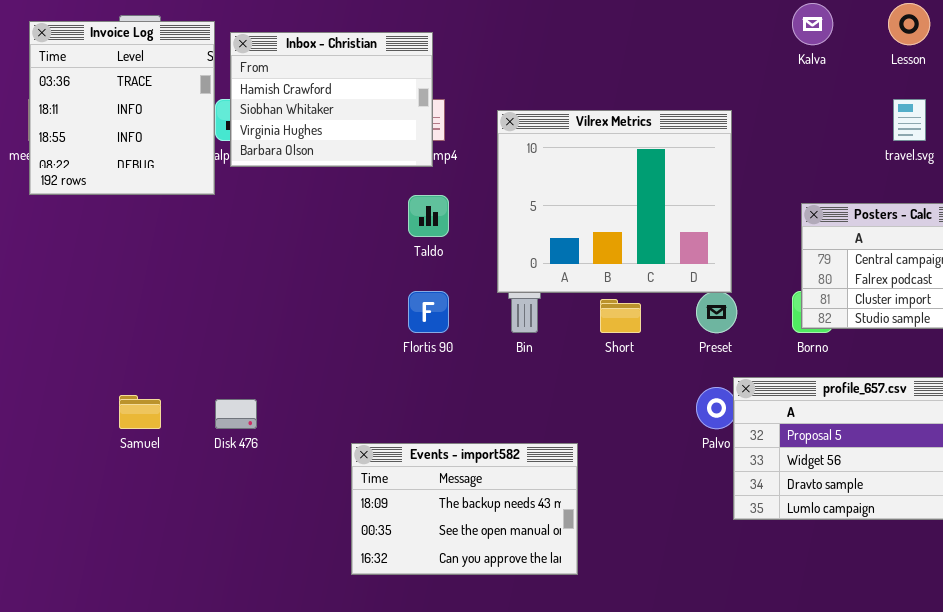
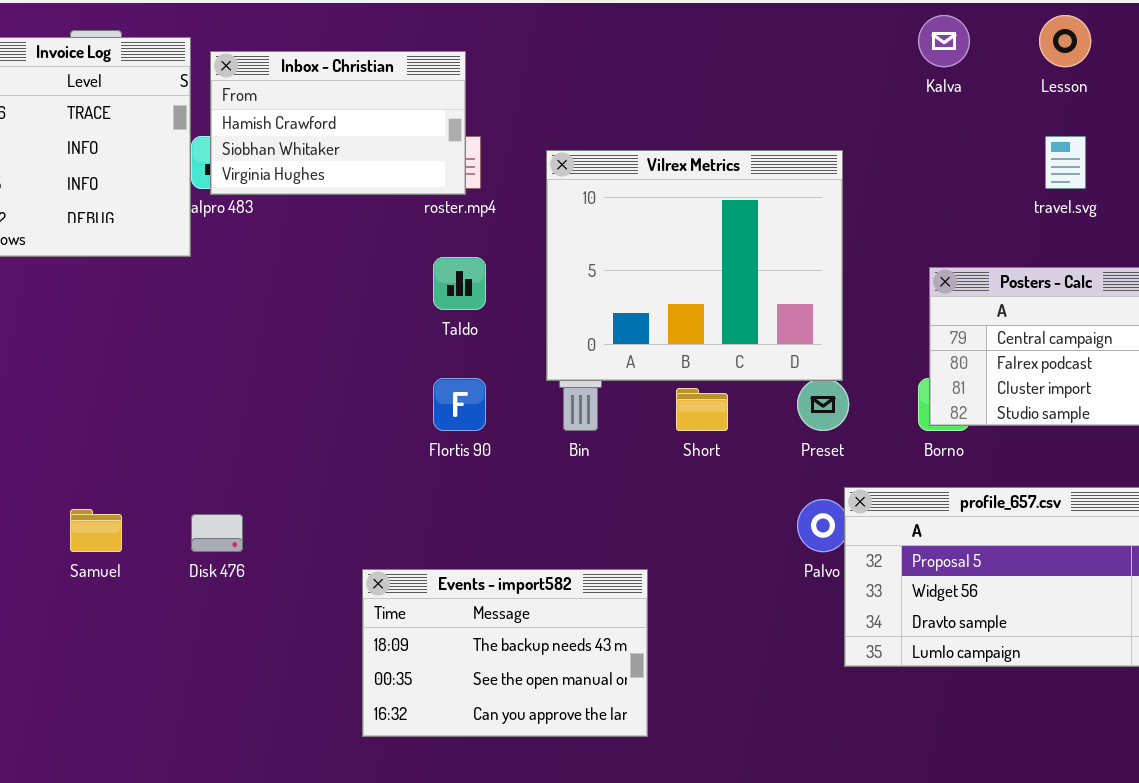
Inbox - Christian: [230,32,433,167] -> [210,51,466,195], resized

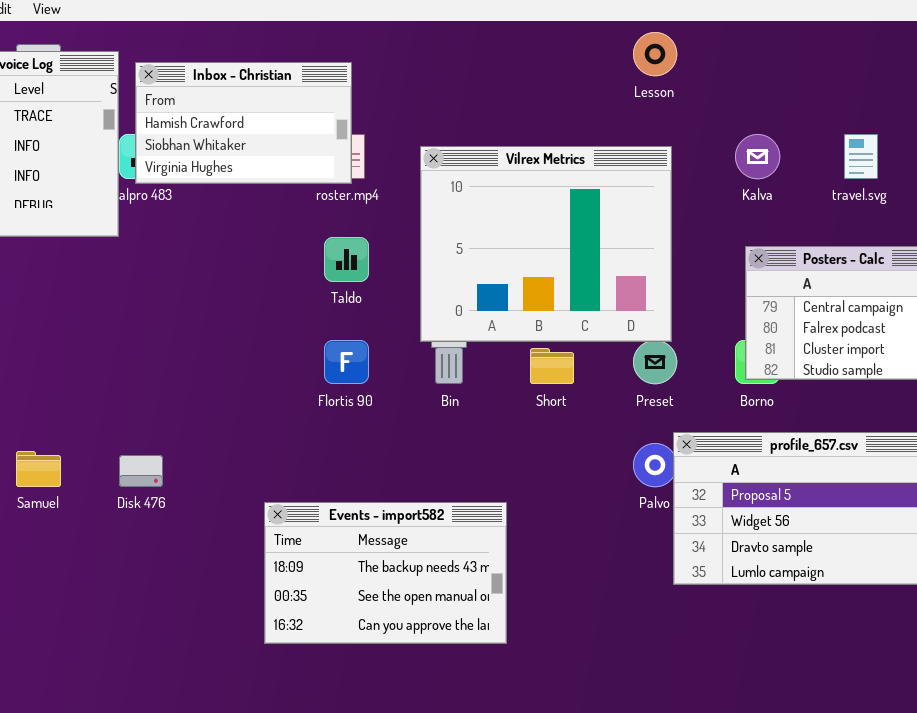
Kalva: [918,15,970,67] -> [735,134,780,179], moved
Lesson: [1039,15,1091,67] -> [633,32,677,76], moved

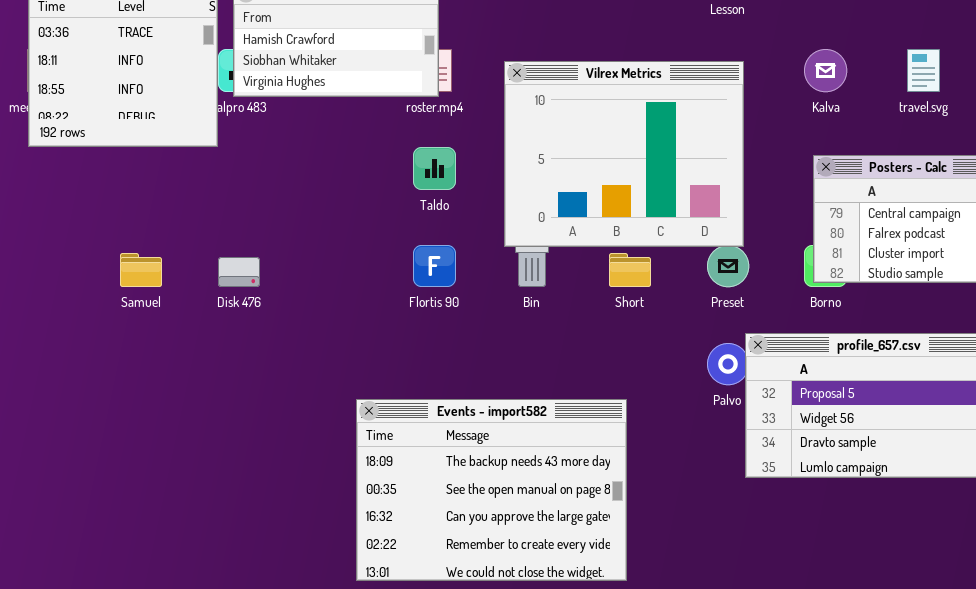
Samuel: [16,451,61,487] -> [120,253,162,287], moved
Disk 476: [119,455,163,487] -> [218,257,260,287], moved
Events - import582: [264,502,507,644] -> [356,399,627,581], resized

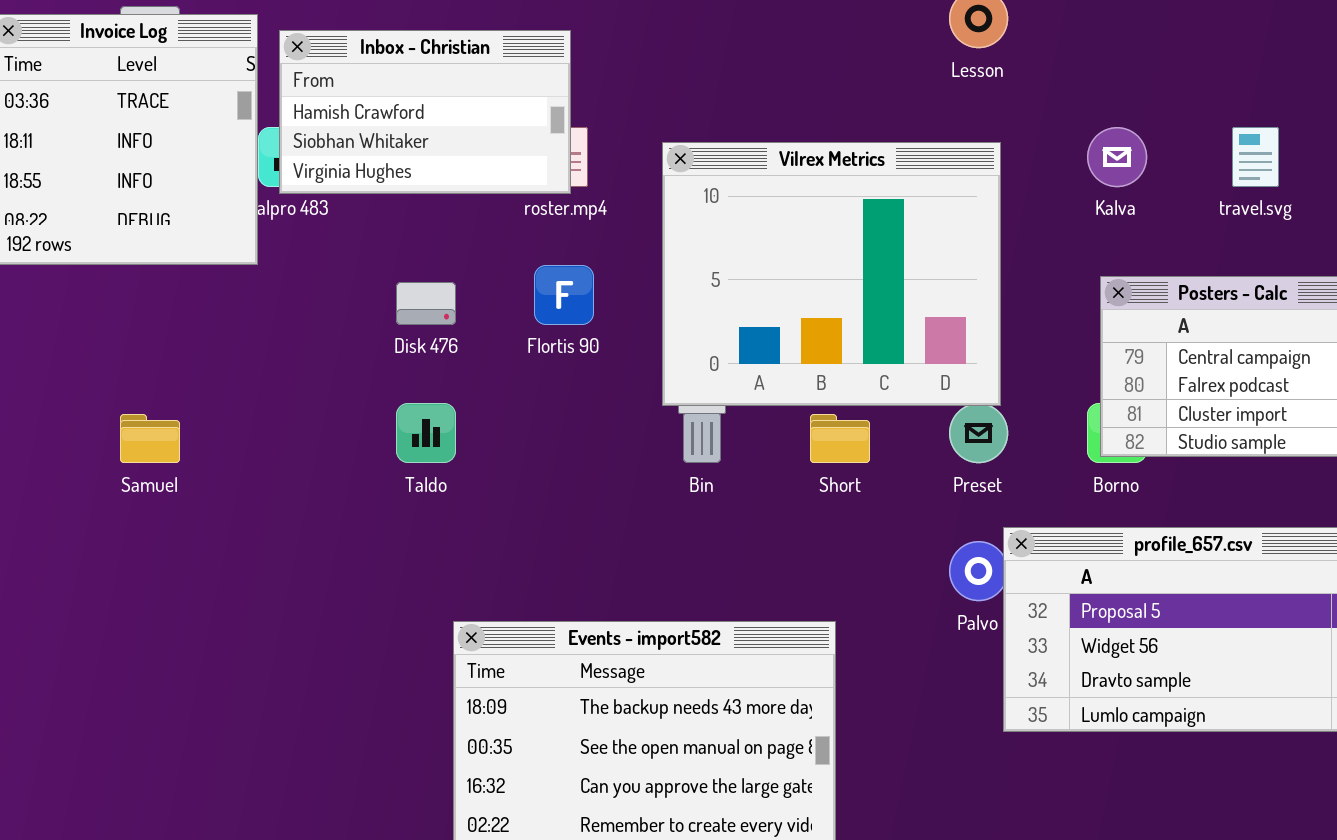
Taldo: [413,147,456,190] -> [396,403,456,463], moved
Flortis 90: [413,245,456,287] -> [534,265,594,325], moved
Disk 476: [218,257,260,287] -> [396,282,456,325], moved

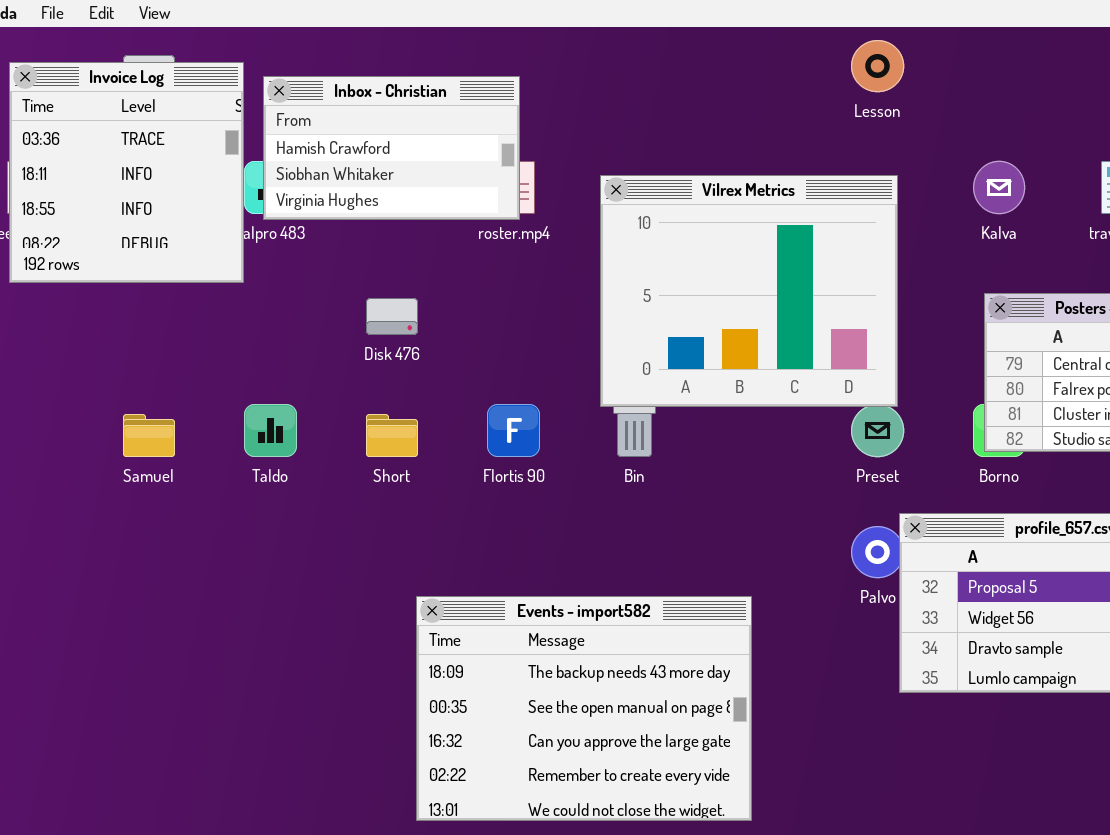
Flortis 90: [534,265,594,325] -> [487,404,540,457], moved
Taldo: [396,403,456,463] -> [244,404,297,457], moved
Short: [810,414,870,463] -> [366,414,418,457], moved

